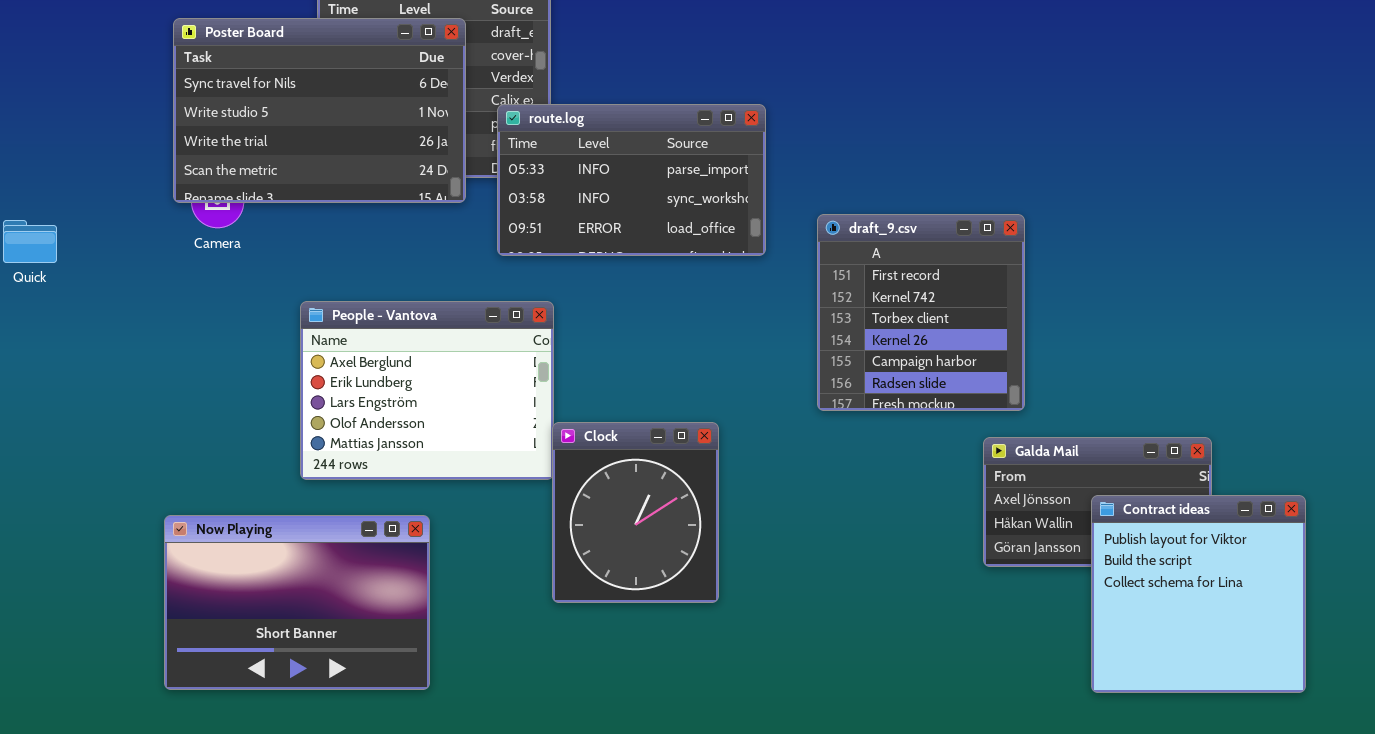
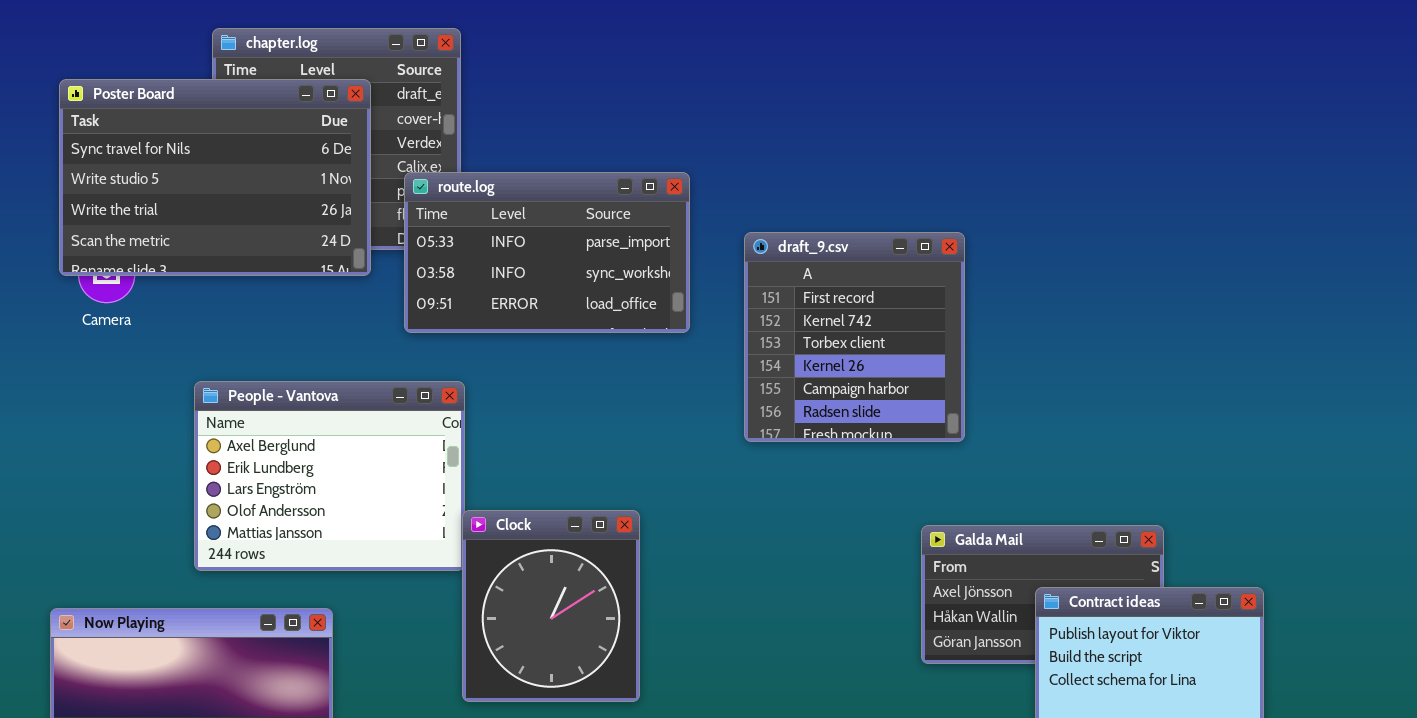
draft_9.csv: [817,214,1025,411] -> [744,232,965,442], moved

